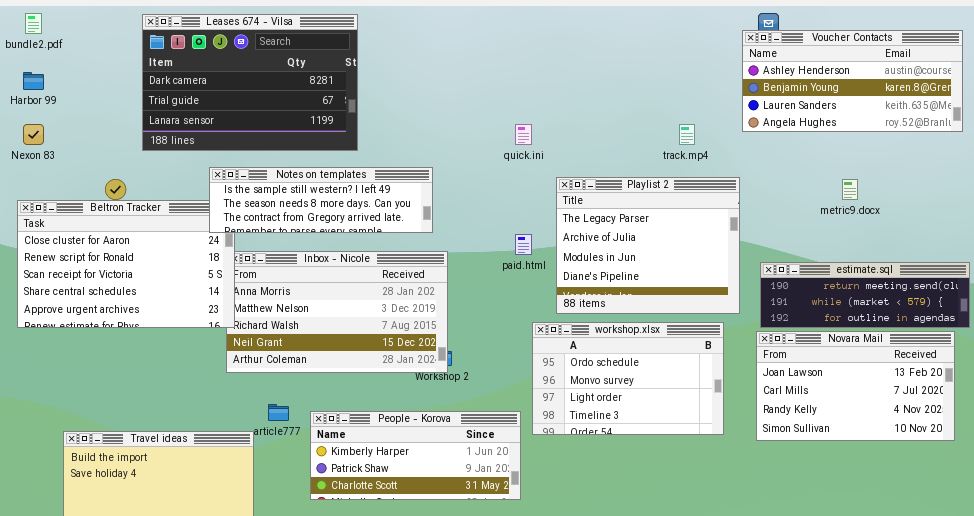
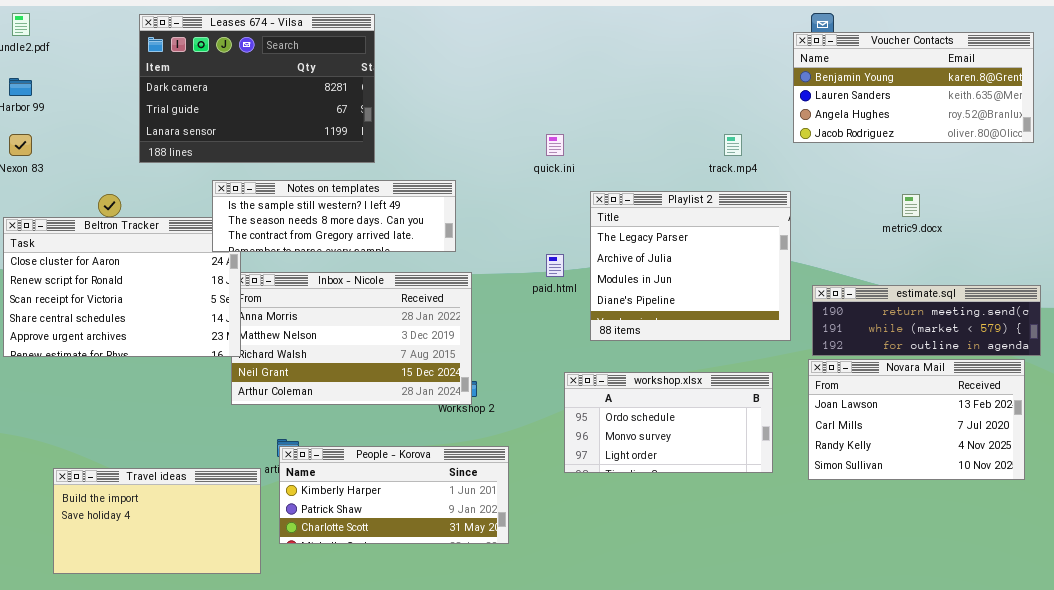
Voucher Contacts: [742,30,963,132] -> [793,32,1034,143], scrolled down 1 row
workshop.xlsx: [532,322,724,435] -> [564,372,773,473], resized
People - Korova: [310,411,521,500] -> [279,446,509,544], moved

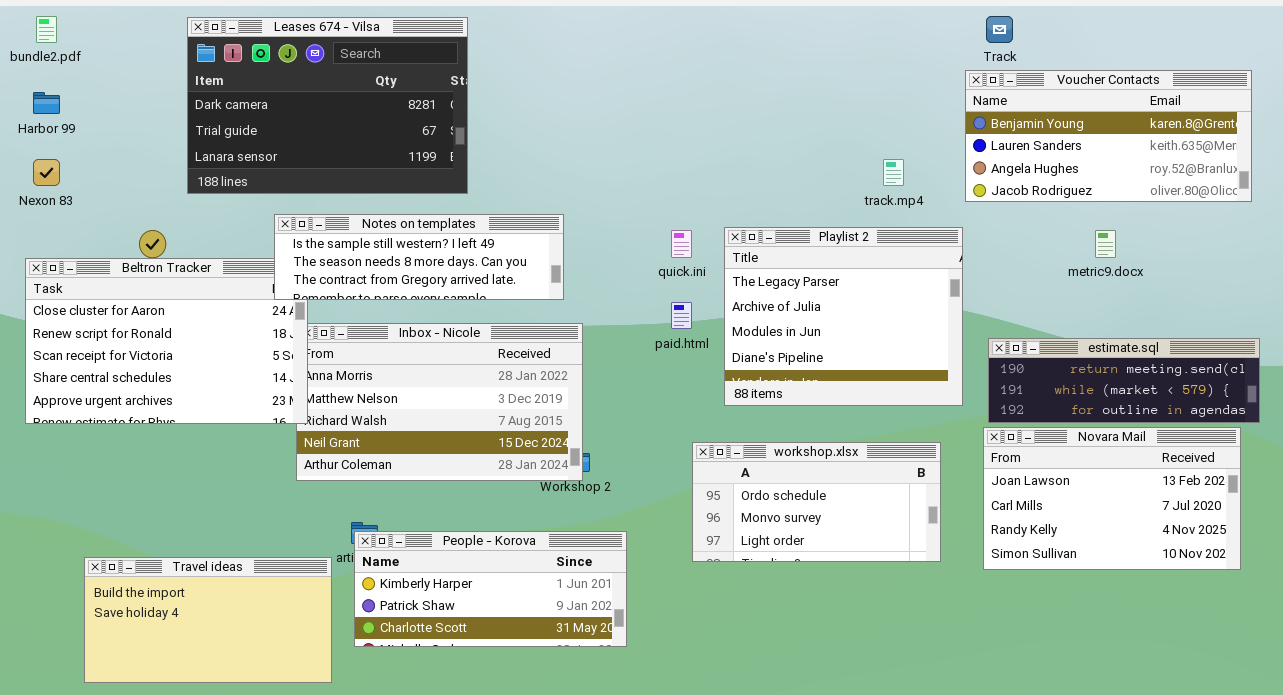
Voucher Contacts: [793,32,1034,143] -> [965,70,1252,202], moved
quick.ini: [546,134,564,156] -> [671,230,692,258], moved

